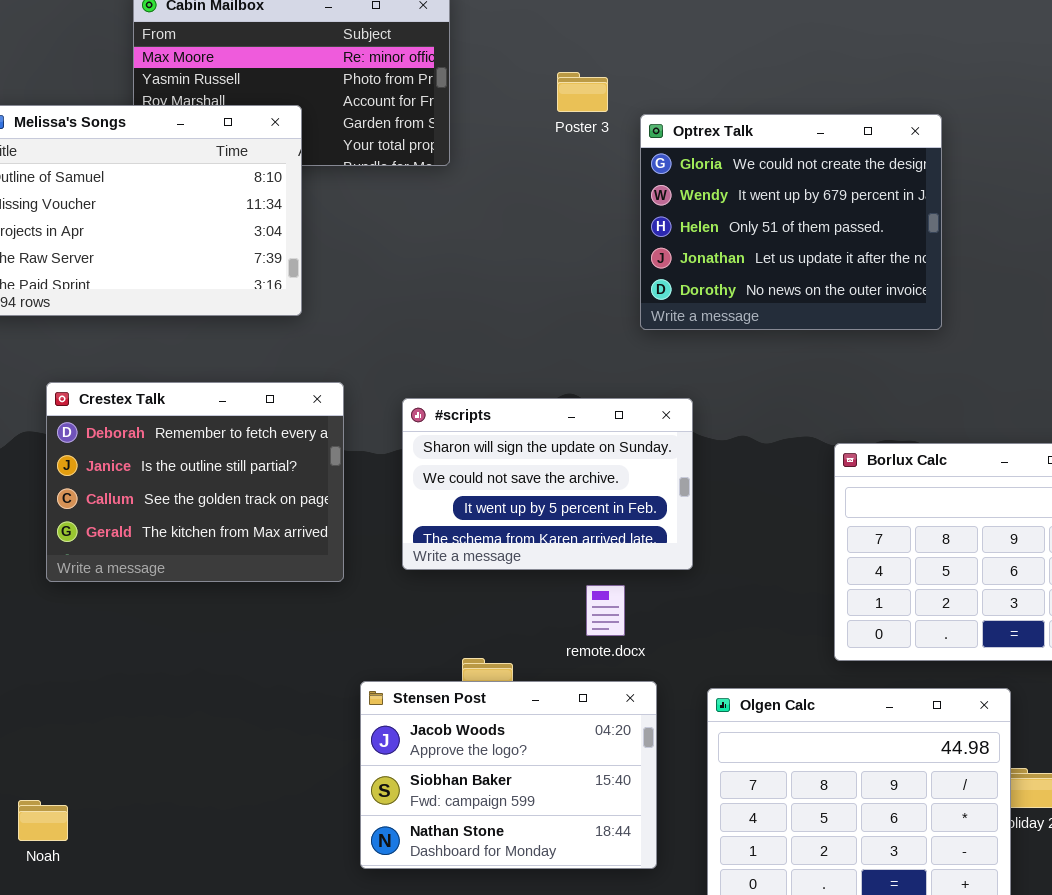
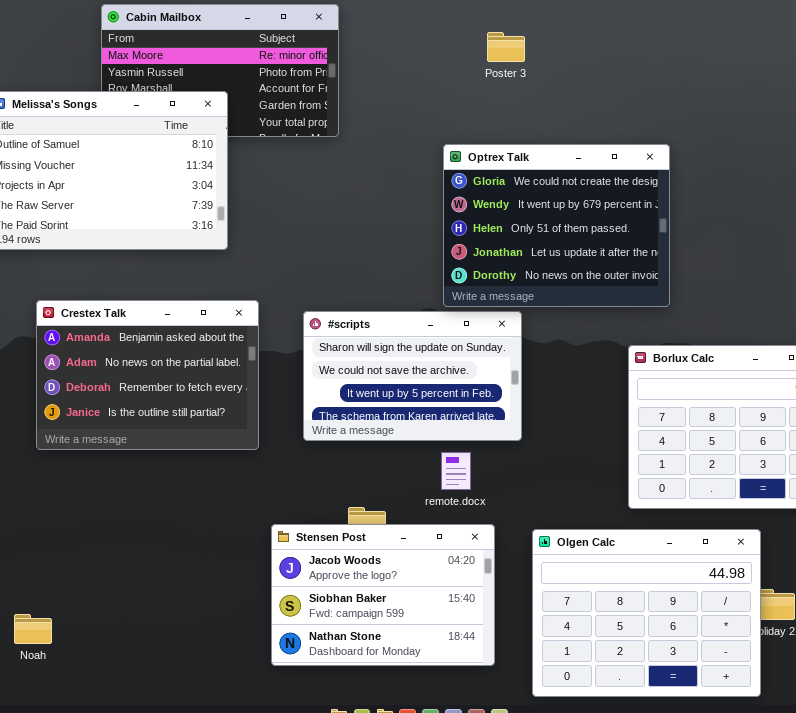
Poster 3: [557,72,608,112] -> [487,32,525,62], moved
Optrex Talk: [640,114,942,330] -> [443,144,670,307], moved
Crestex Talk: [46,382,344,582] -> [36,300,259,450], scrolled up 2 rows

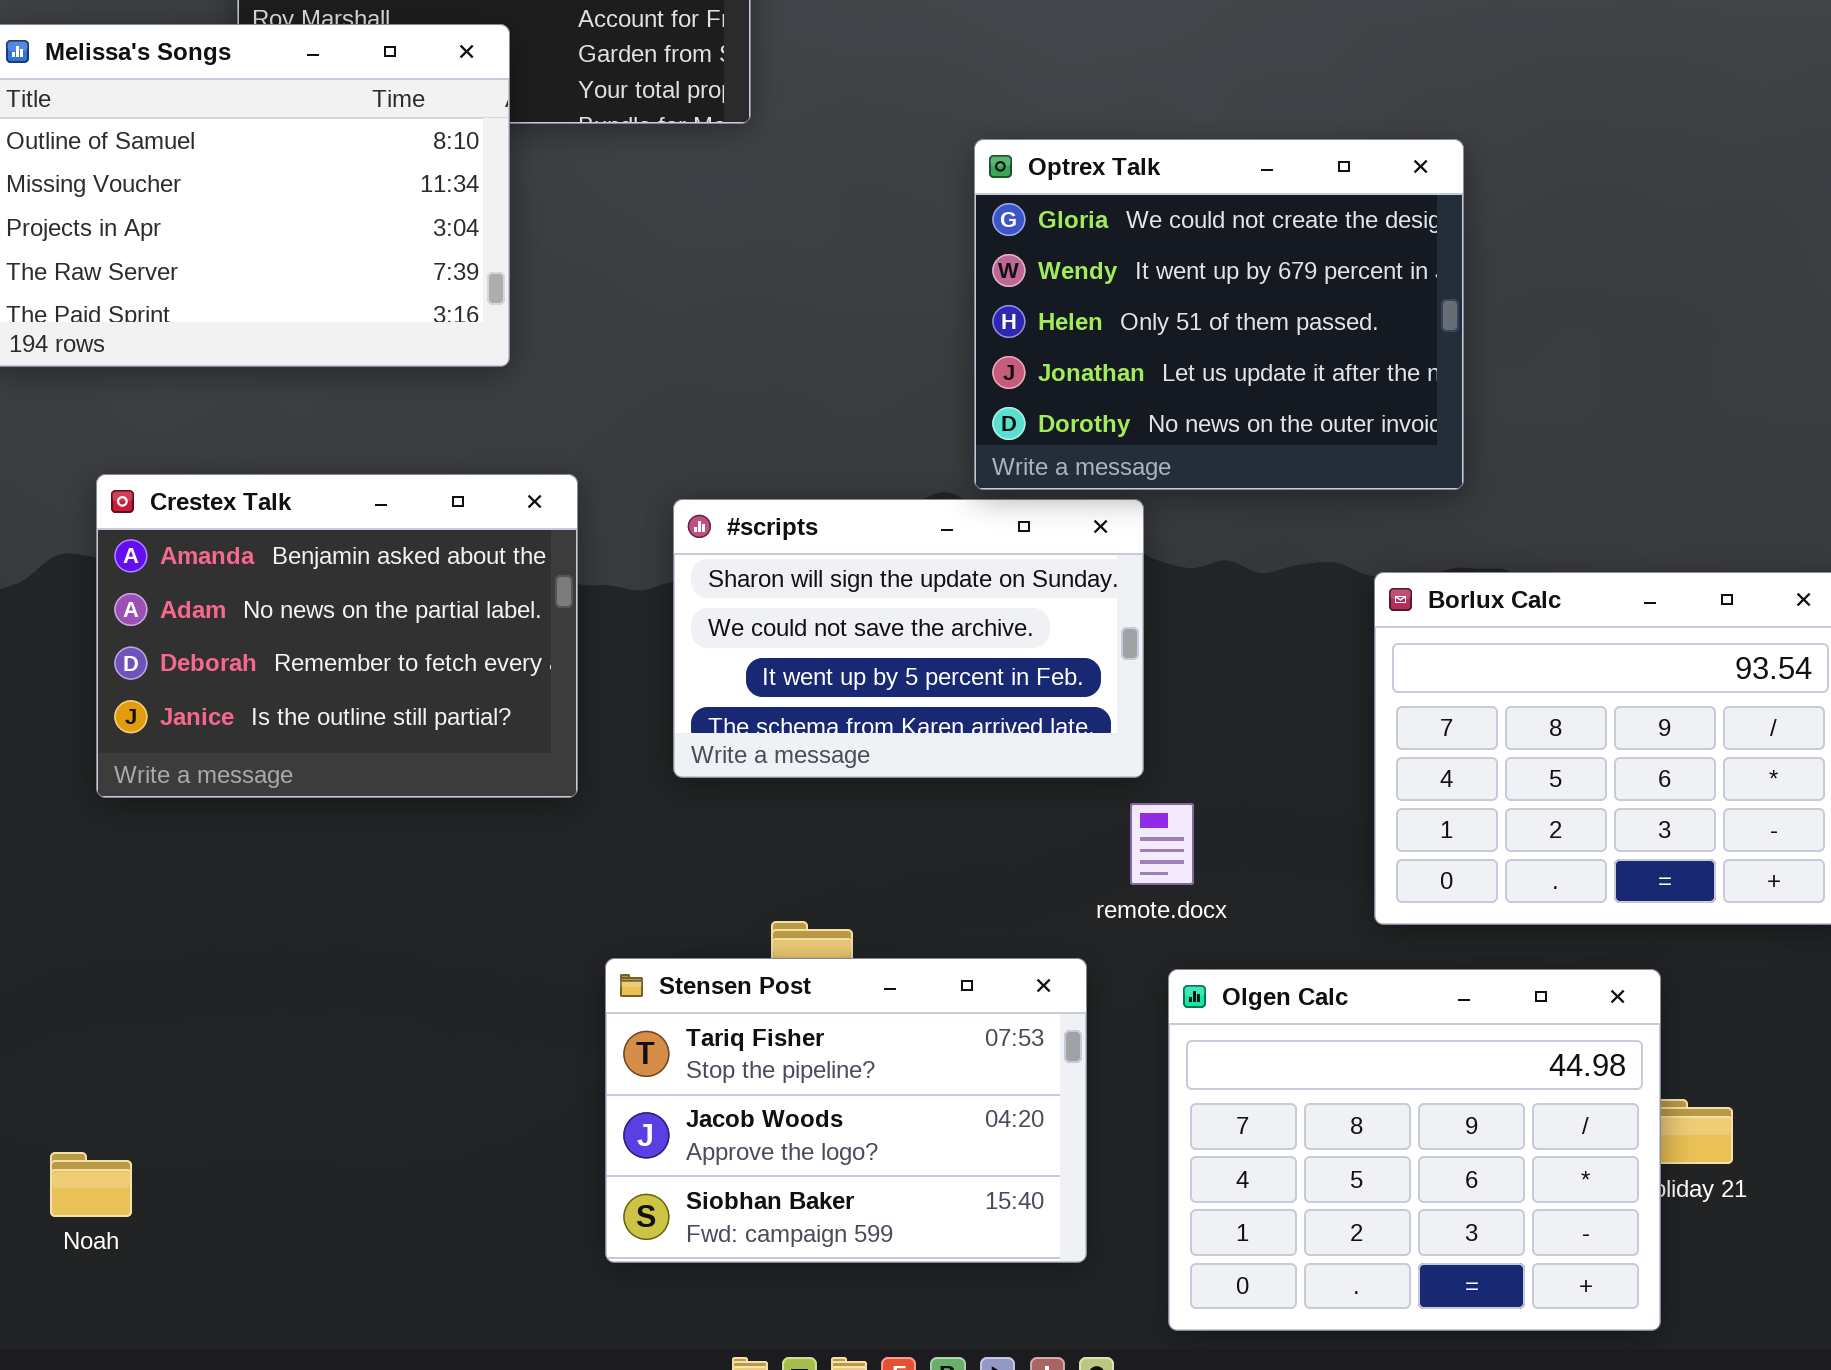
remote.docx: [441,452,471,490] -> [1130,803,1194,885], moved
Stensen Post: [271,524,495,666] -> [605,958,1087,1263], scrolled up 1 row

